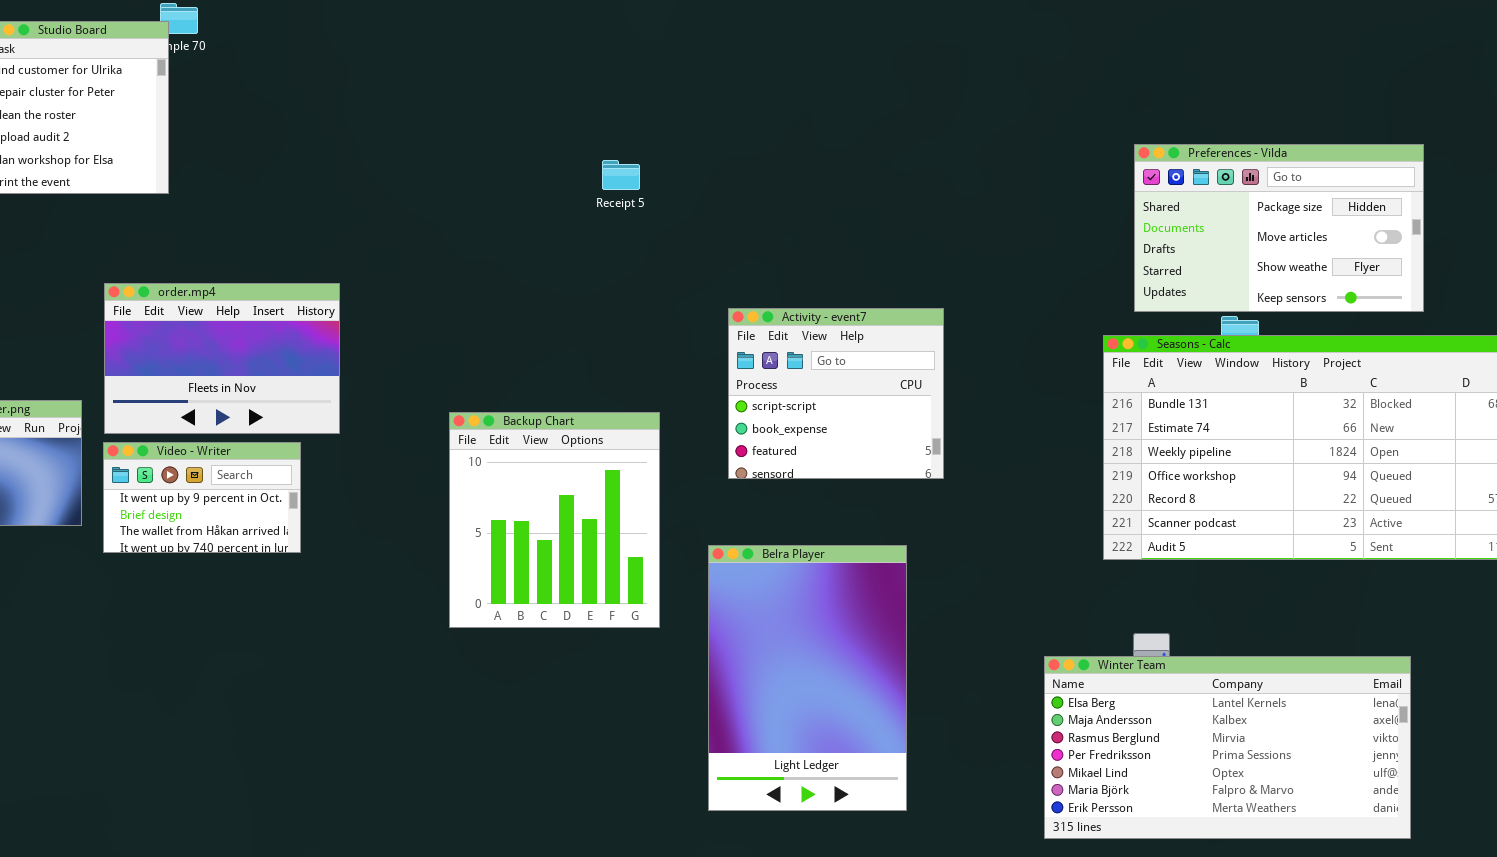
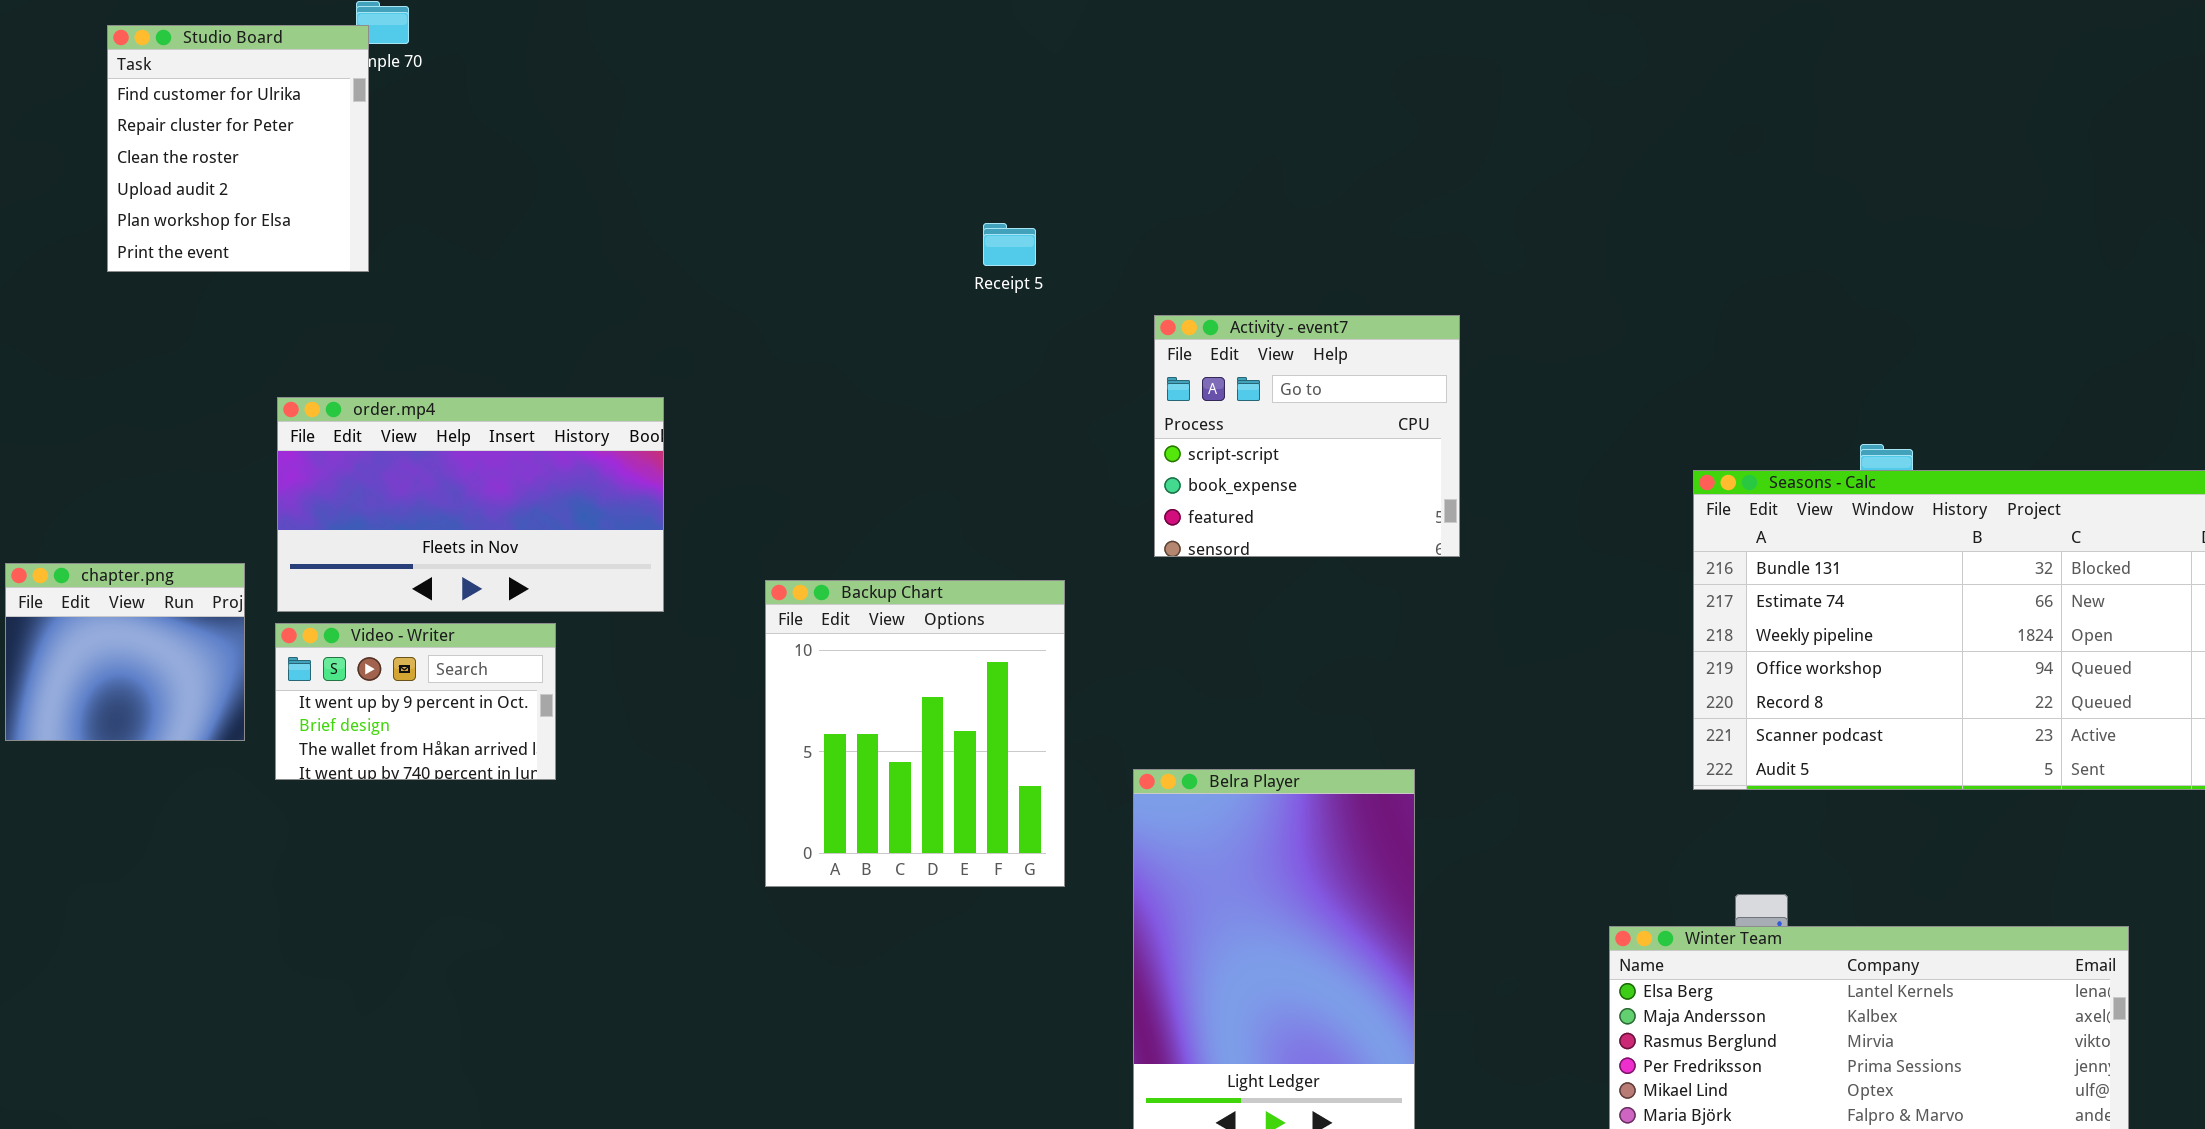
Preferences - Vilda: [1134,144,1424,312] -> none, closed
order.mp4: [104,283,340,434] -> [277,397,664,612], resized
Activity - event7: [728,308,944,479] -> [1154,315,1460,557], moved

